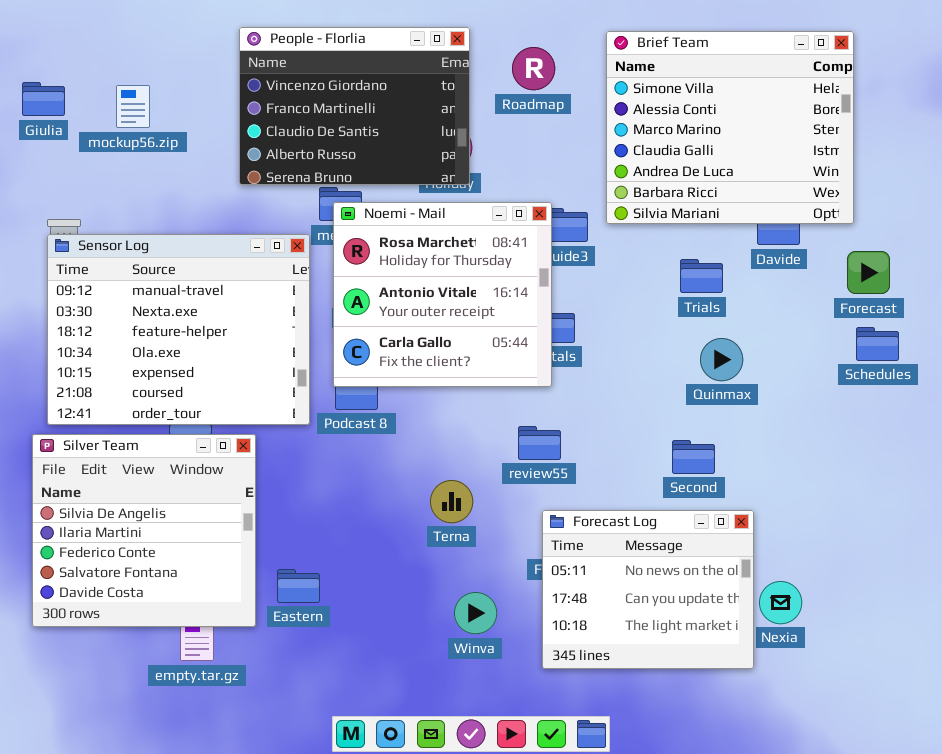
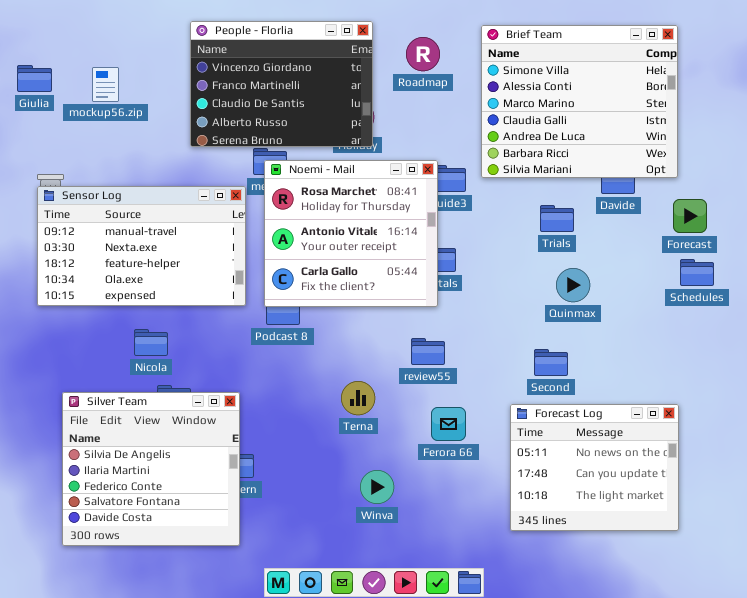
Sensor Log: [47,234,310,425] -> [37,186,246,306], resized
Silver Team: [32,434,256,627] -> [62,392,240,546], moved
Forecast Log: [542,510,754,669] -> [510,404,679,531], moved

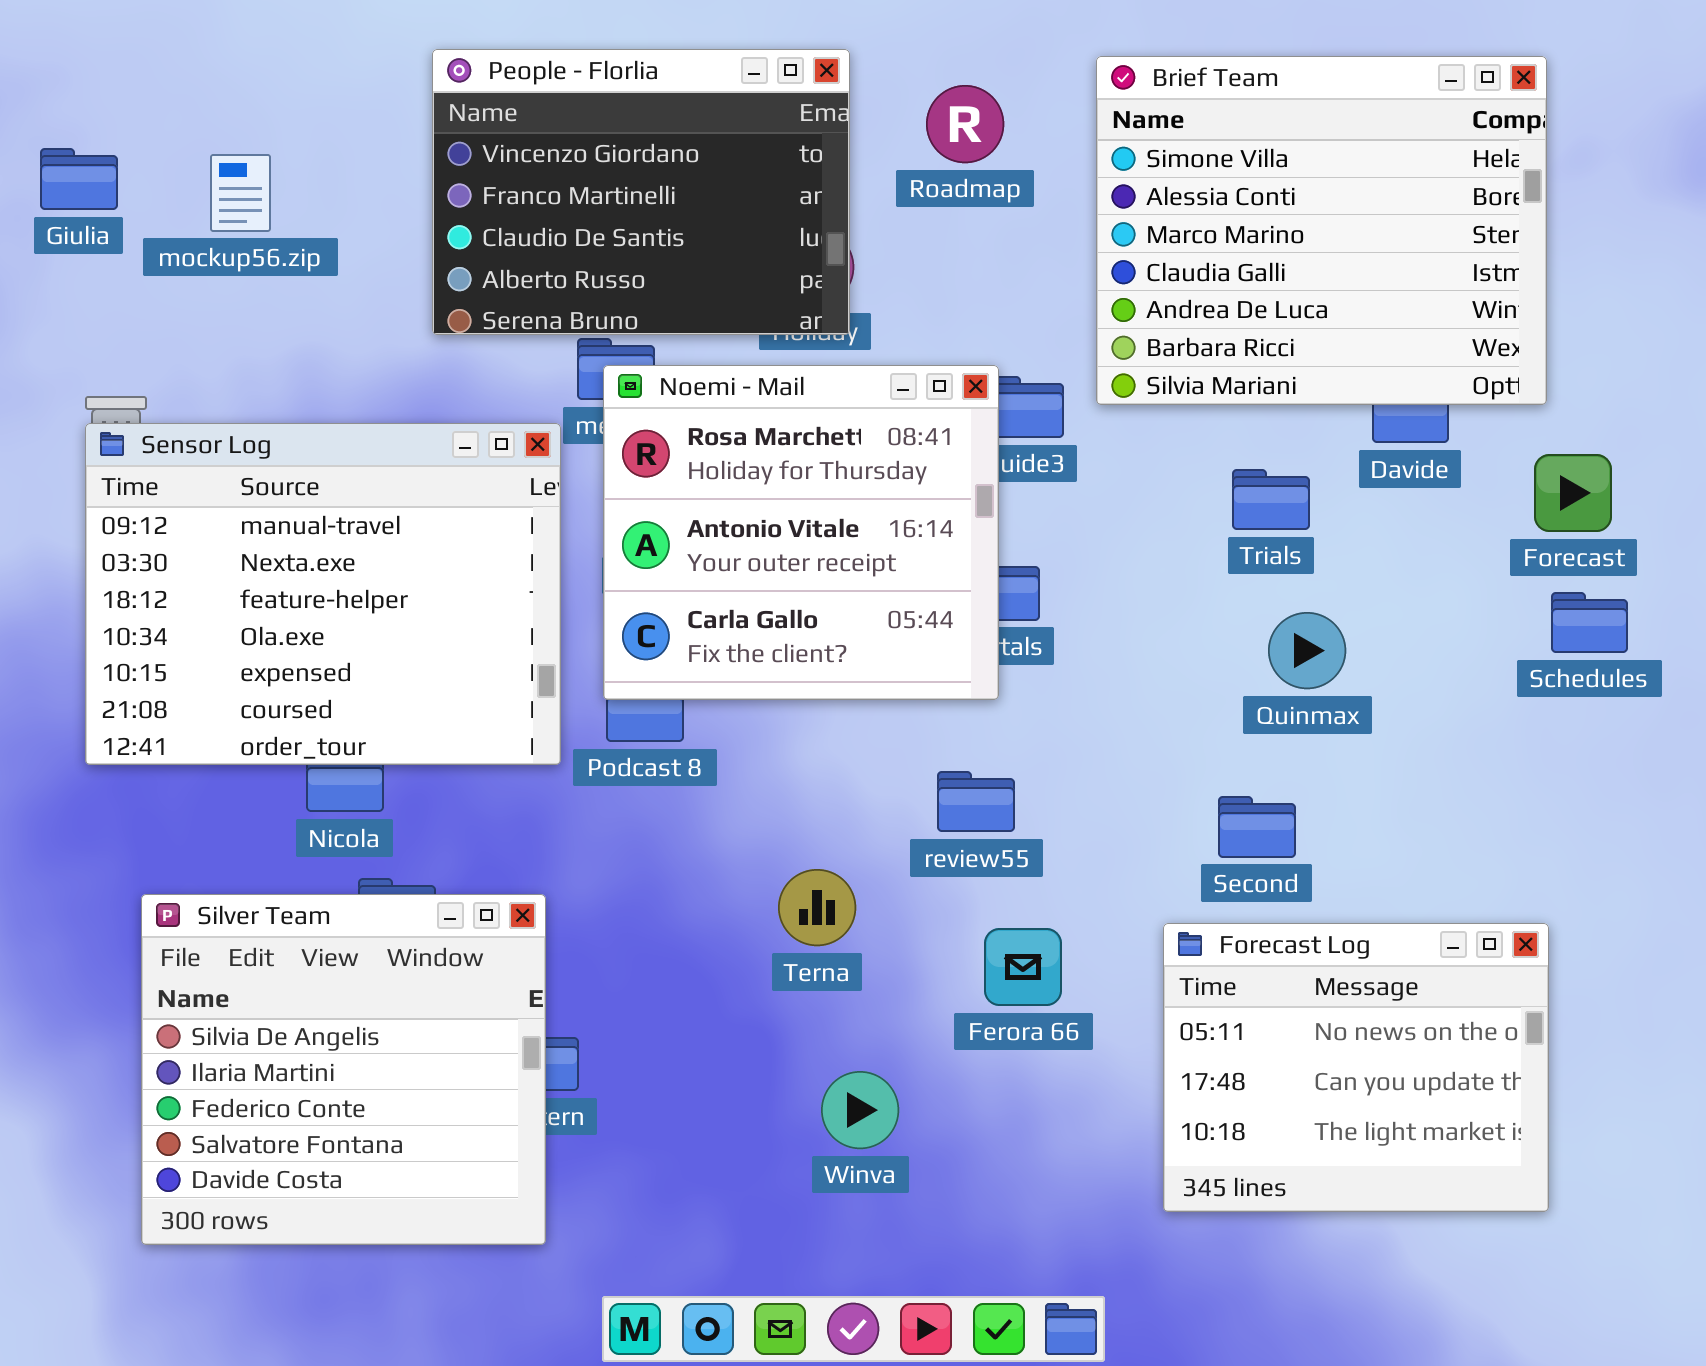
Sensor Log: [37,186,246,306] -> [85,423,561,765], resized

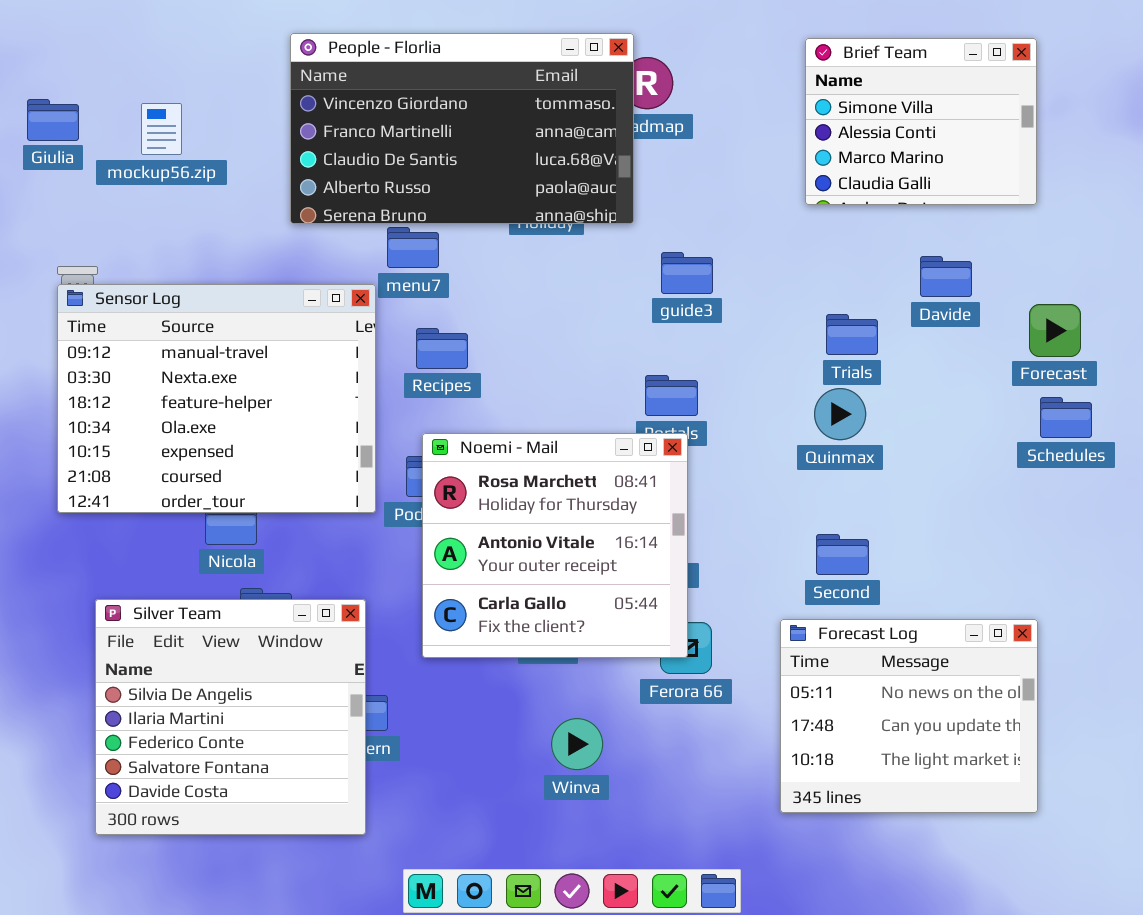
People - Florlia: [432,49,850,335] -> [290,33,634,224], resized
Brief Team: [1096,56,1547,405] -> [805,38,1037,205], resized
Noemi - Mail: [603,365,999,700] -> [422,433,688,658], moved
Quinmax: [1268,612,1346,689] -> [814,388,866,440], moved

